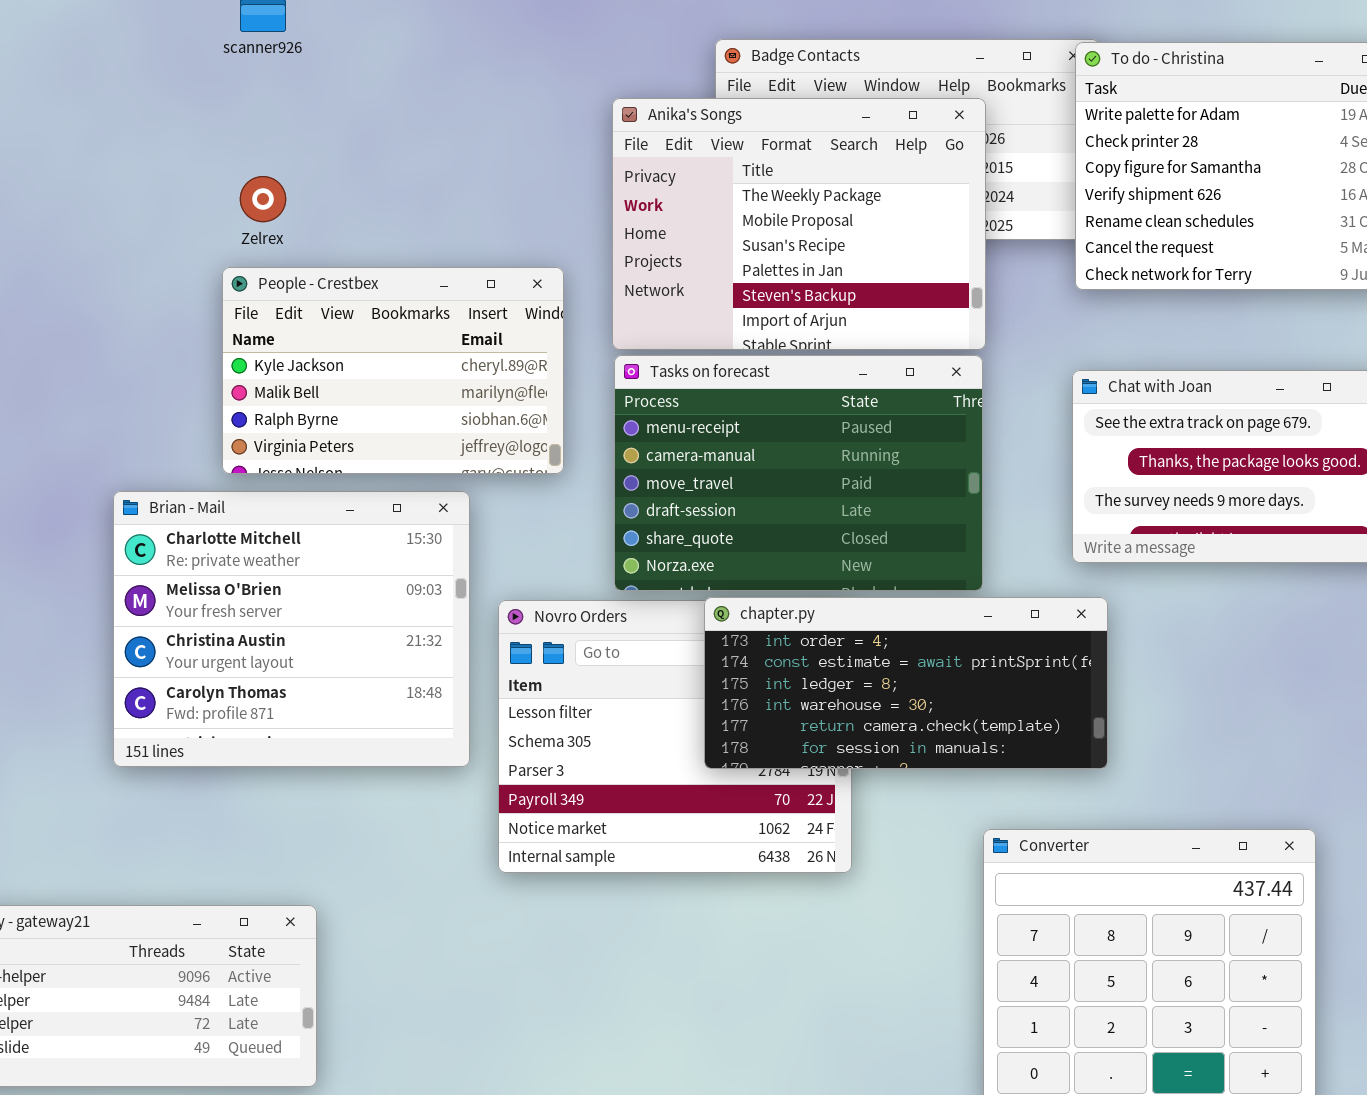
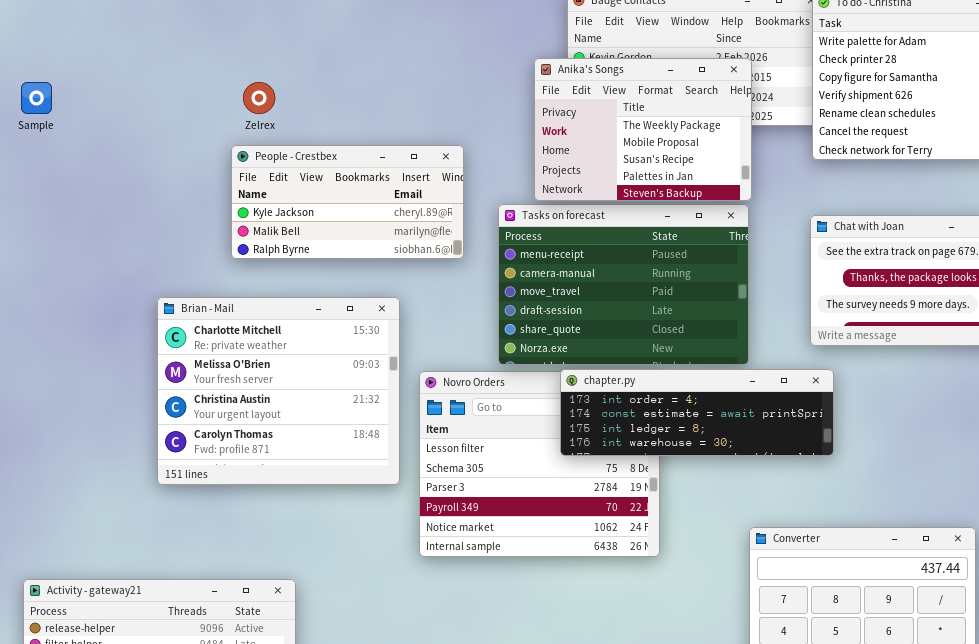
Anika's Songs: [612,98,986,350] -> [534,58,752,201], resized
People - Crestbex: [222,267,564,474] -> [231,145,464,259], resized
chapter.py: [704,597,1108,769] -> [560,369,834,456], resized

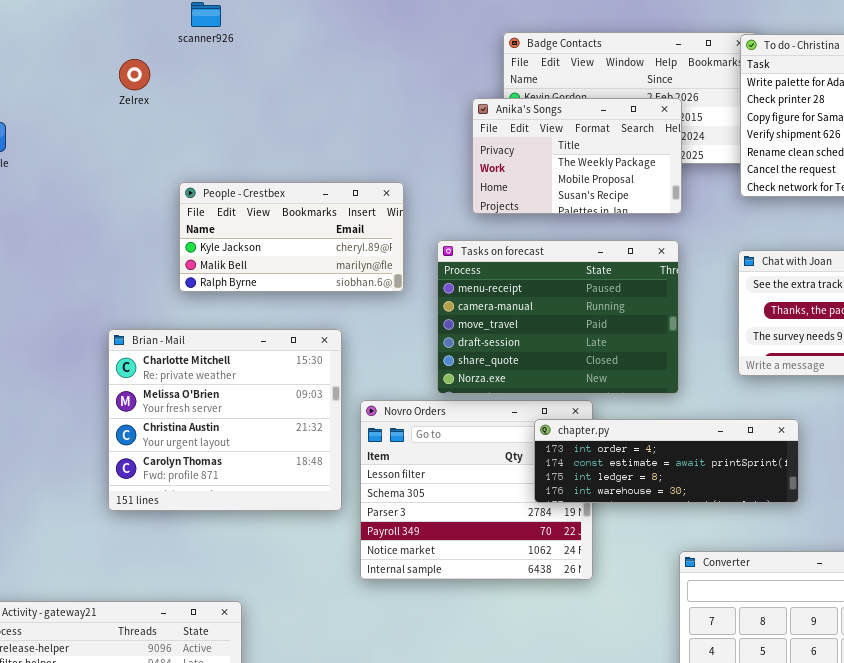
Anika's Songs: [534,58,752,201] -> [472,98,682,214], resized
Zelrex: [243,82,275,114] -> [119,59,150,90], moved
chapter.py: [560,369,834,456] -> [534,419,799,503], moved

